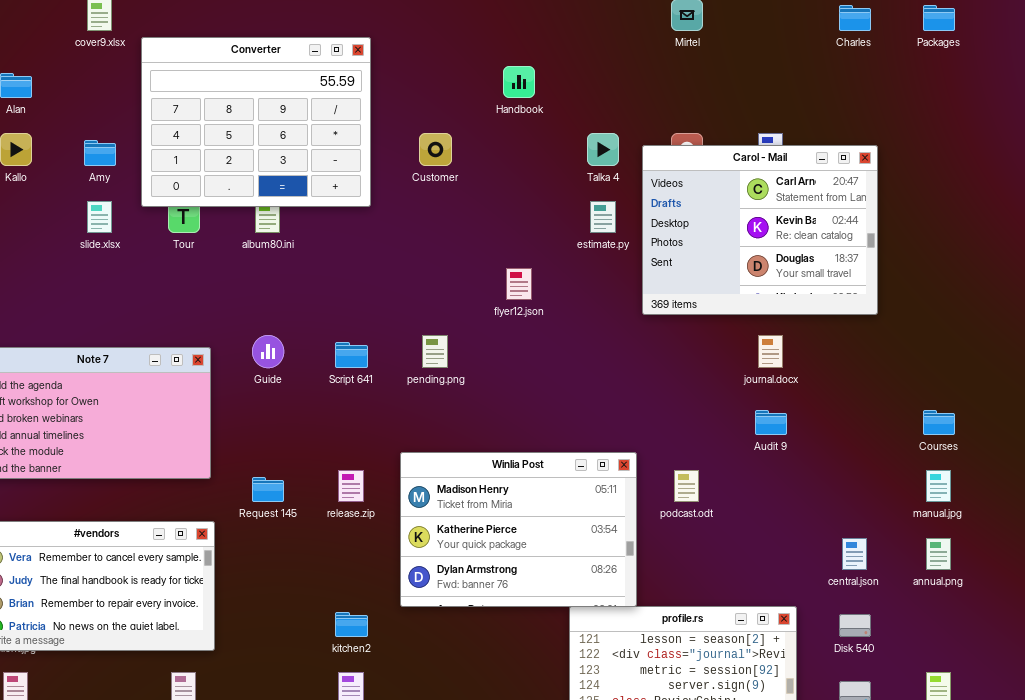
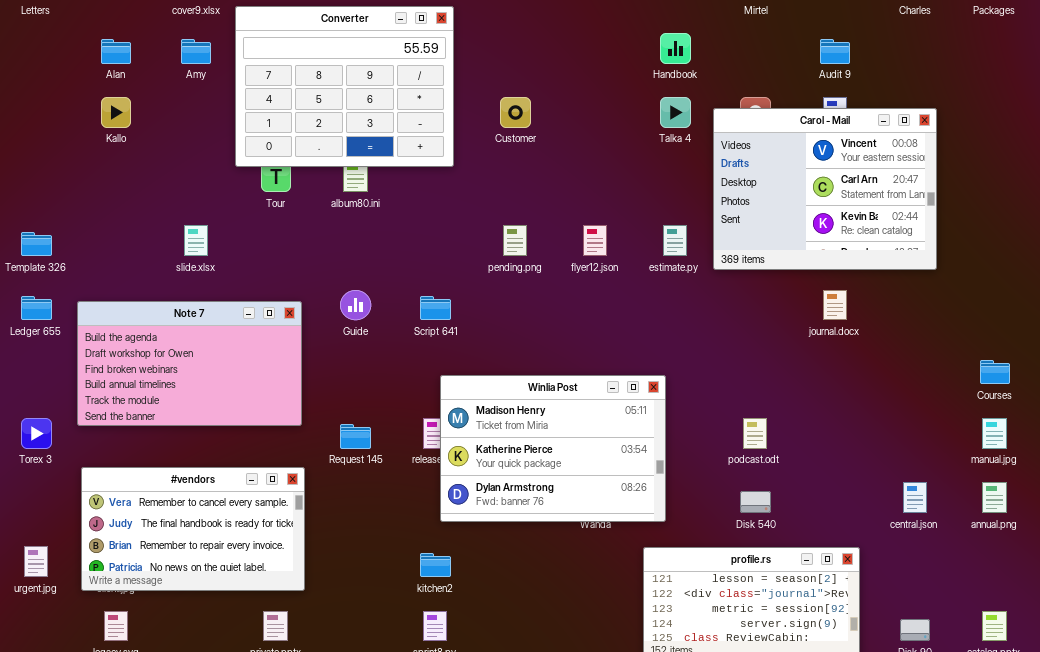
Handbook: [503,66,535,98] -> [660,33,691,64], moved
Amy: [84,140,116,166] -> [181,39,211,64], moved
Carol - Mail: [642,145,878,315] -> [713,108,937,270], scrolled up 1 row
slide.xlsx: [87,201,112,233] -> [184,225,208,256], moved
estimate.py: [590,201,616,233] -> [663,225,687,256], moved
pending.png: [422,335,448,368] -> [503,225,527,256], moved
Audit 9: [755,410,787,435] -> [820,39,850,64], moved
Winlia Post: [400,452,637,607] -> [440,375,666,522], moved
Disk 540: [839,614,871,637] -> [740,491,771,513], moved

